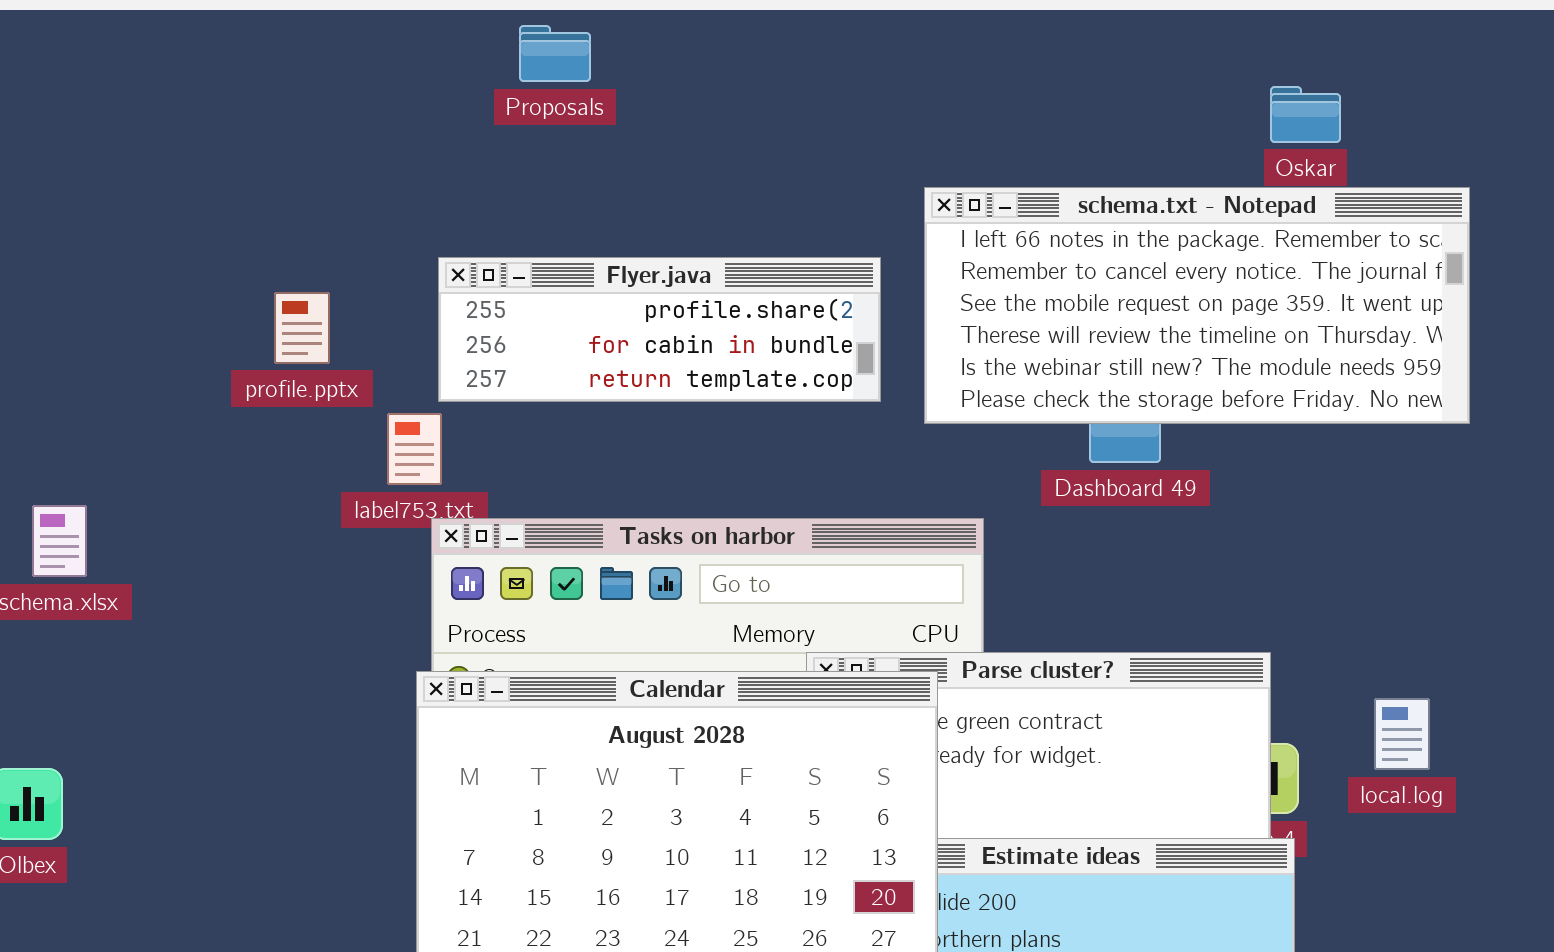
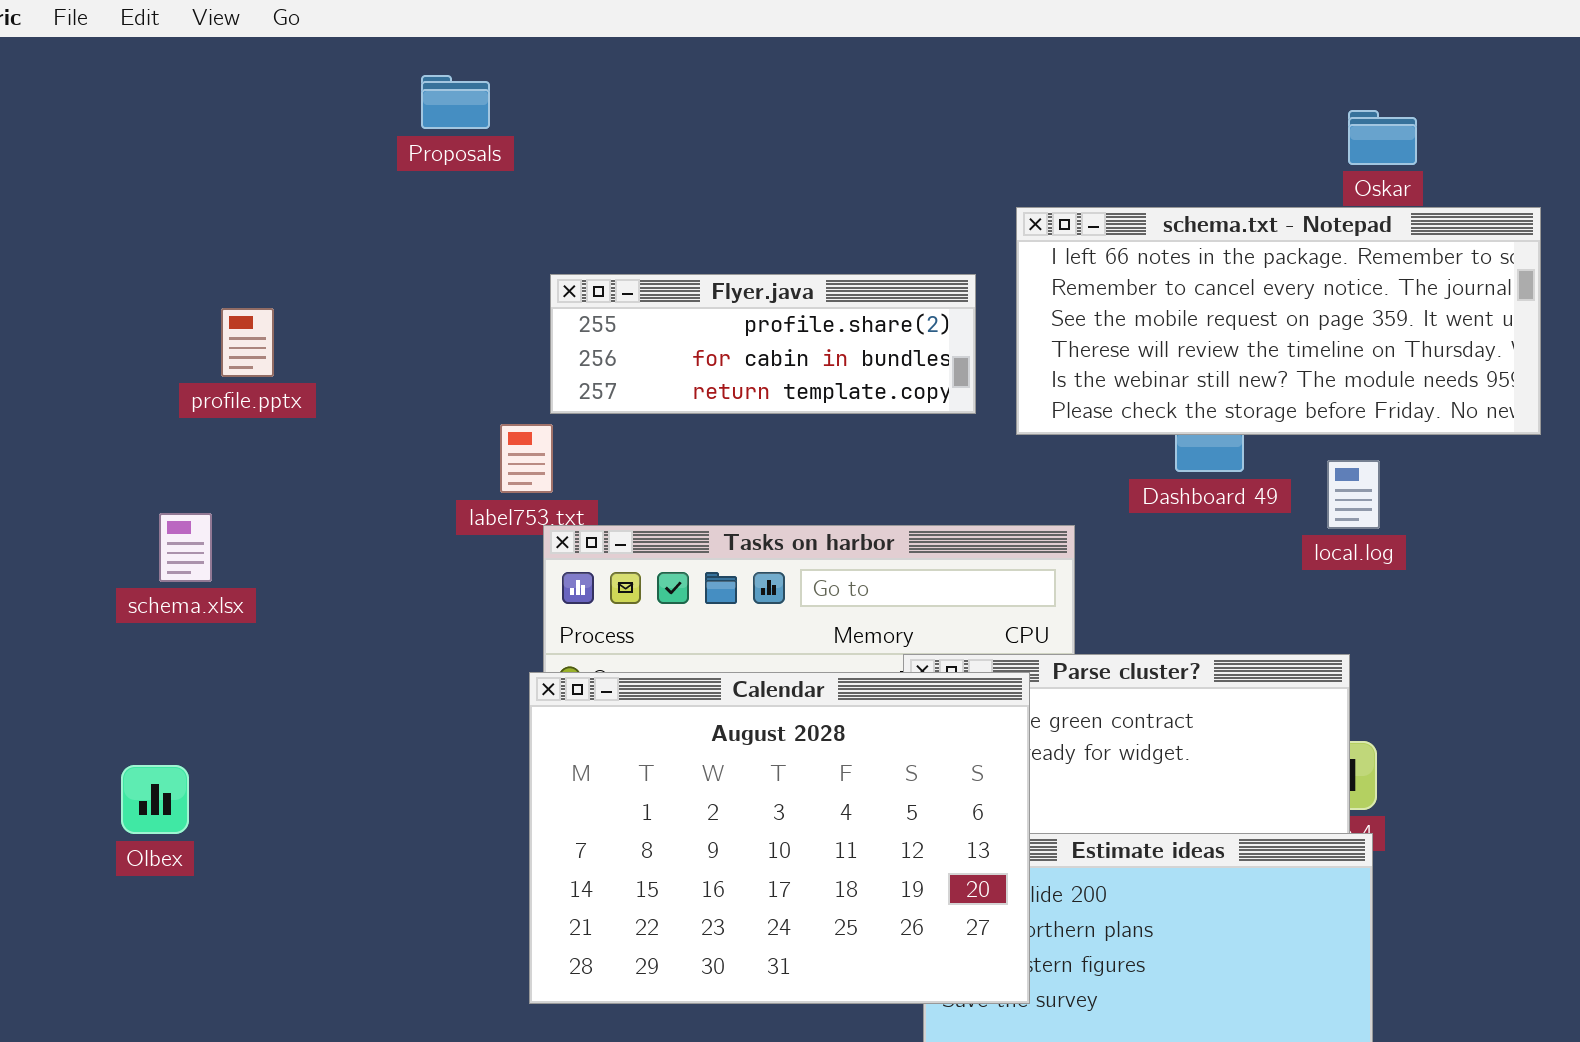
Proposals: [519,25,591,82] -> [421,75,490,129], moved
profile.pptx: [274,292,330,364] -> [221,308,274,377], moved
local.log: [1374,698,1430,770] -> [1327,460,1380,529], moved

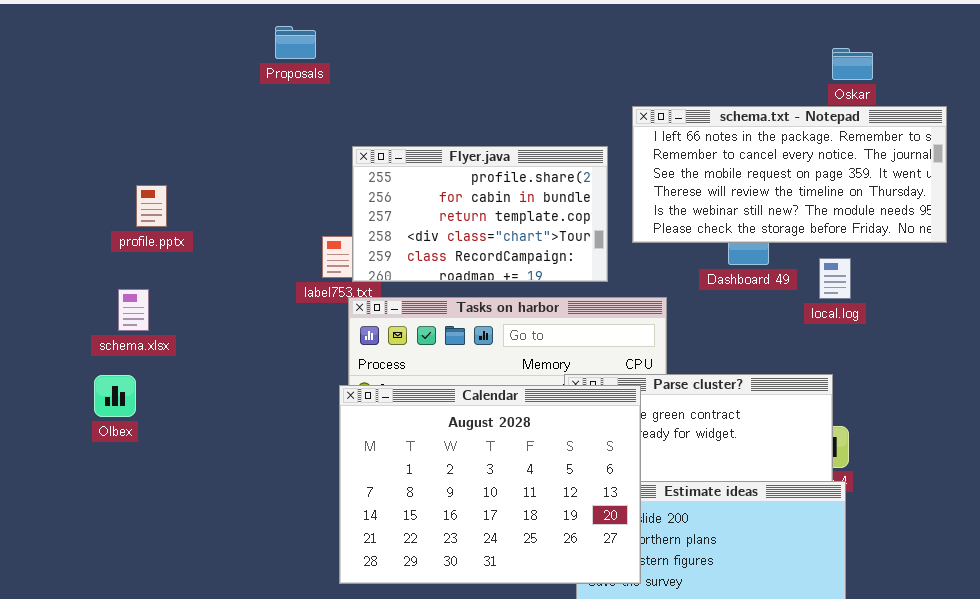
Flyer.java: [550,274,976,414] -> [352,146,608,282], resized
profile.pptx: [221,308,274,377] -> [136,185,167,227], moved
Olbex: [121,765,189,834] -> [94,375,136,417], moved

